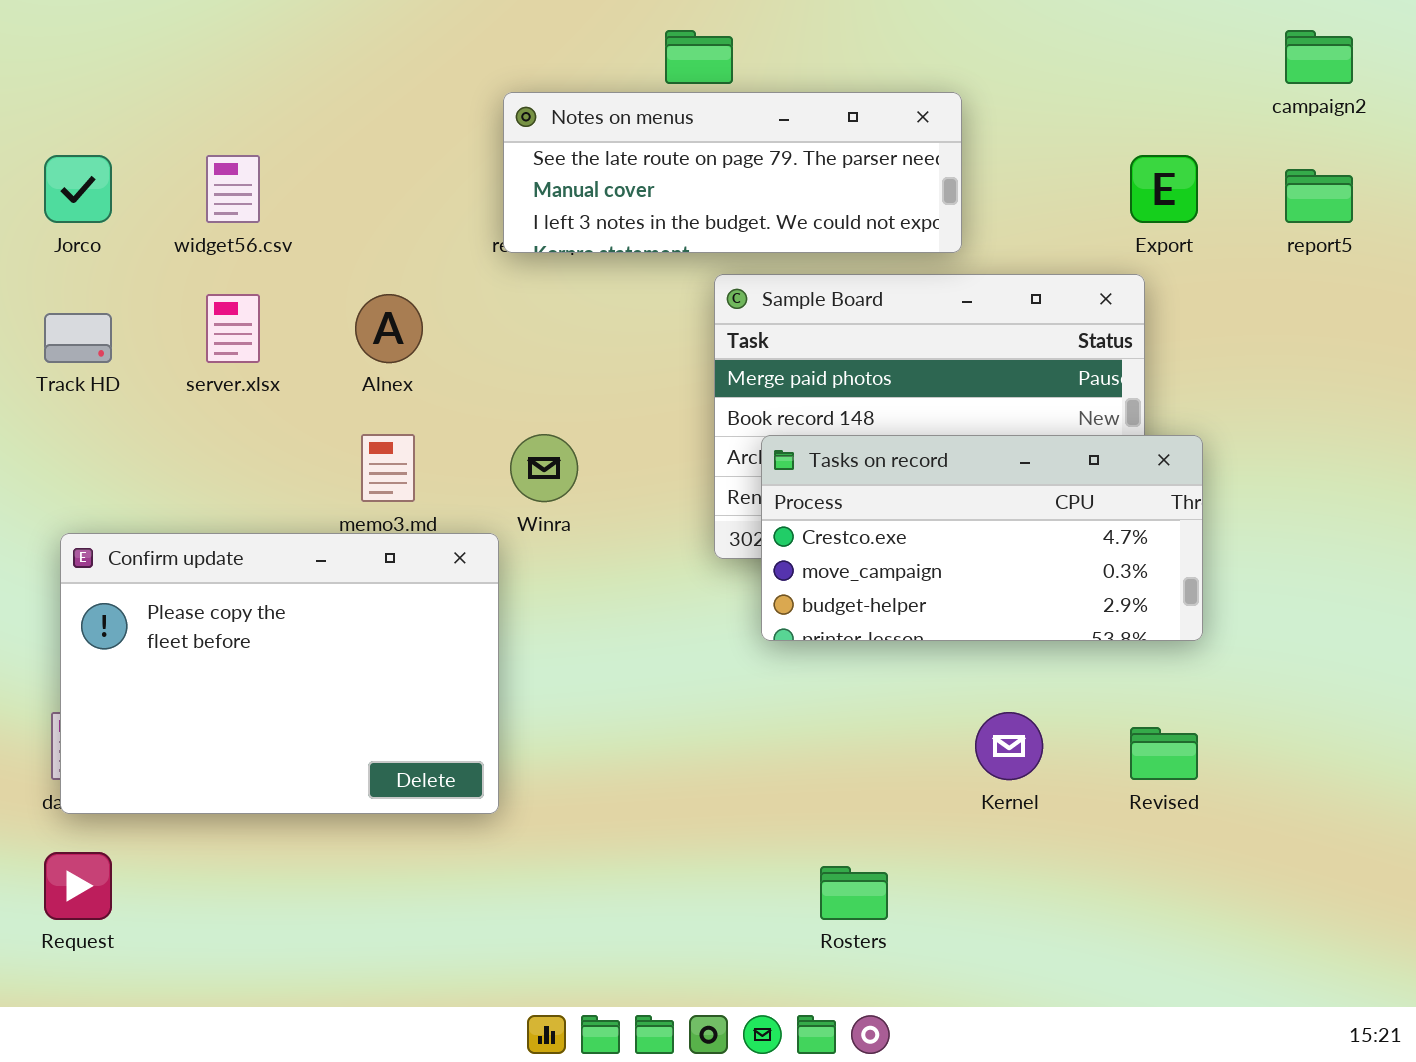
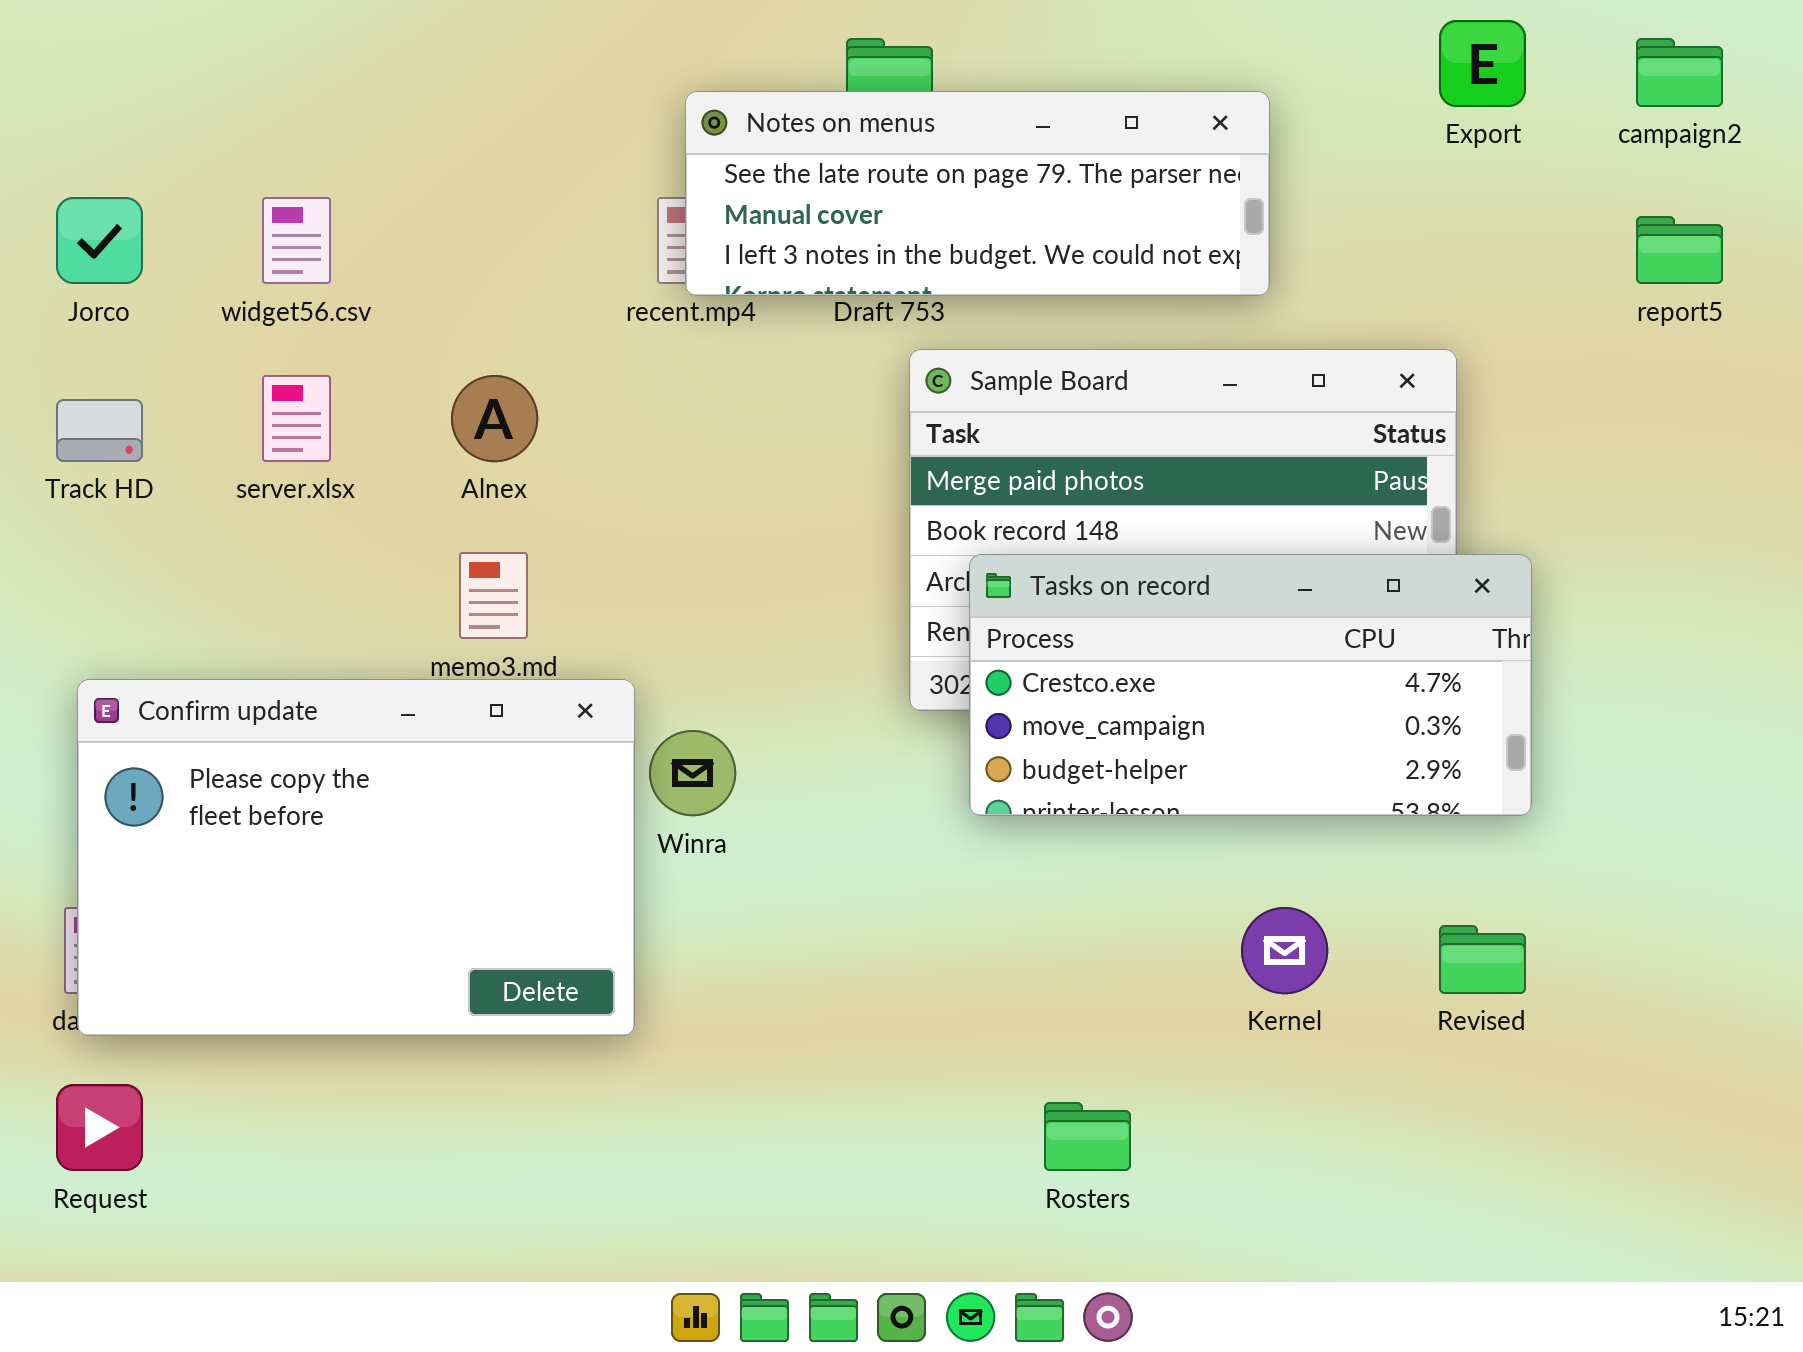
Notes on menus: [503,92,962,253] -> [685,91,1270,296], moved
Export: [1130,155,1198,223] -> [1439,20,1526,107], moved
Winra: [510,434,578,502] -> [649,730,736,816], moved

